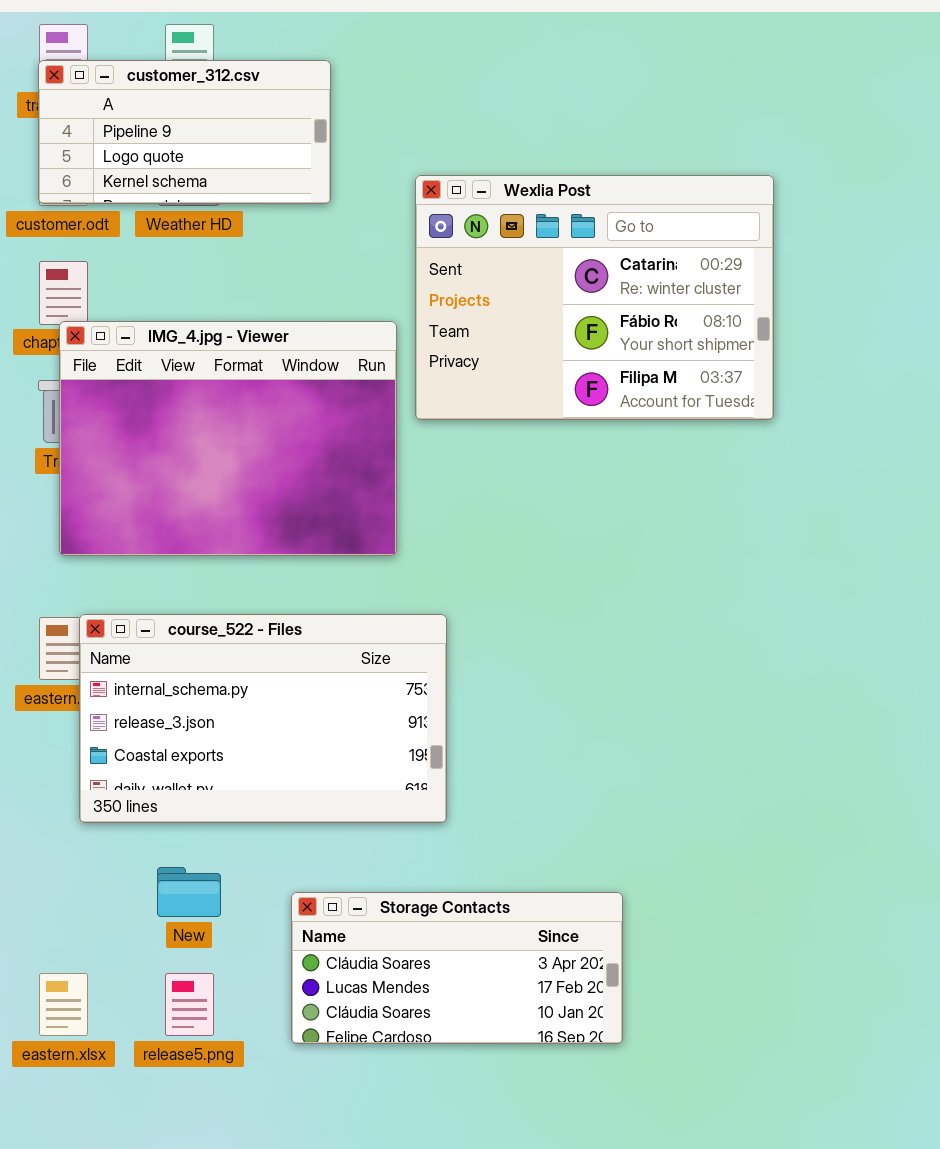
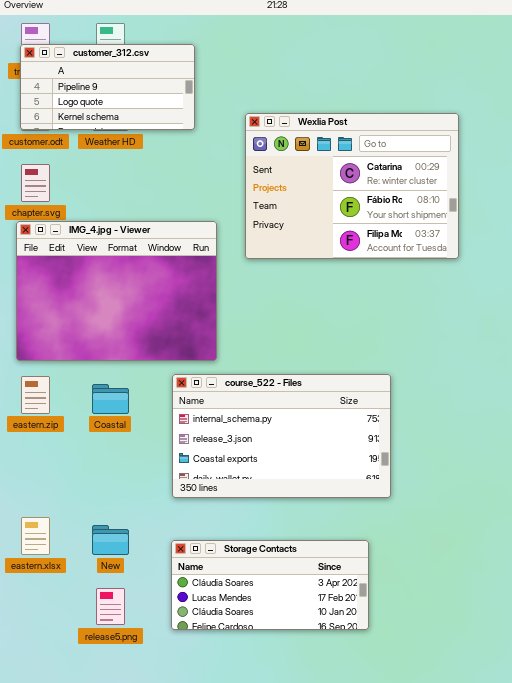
IMG_4.jpg - Viewer: [59,321,397,556] -> [16,221,217,361], moved
course_522 - Files: [79,614,447,823] -> [172,374,391,498], moved
eastern.xlsx: [39,973,88,1036] -> [21,517,50,555], moved

